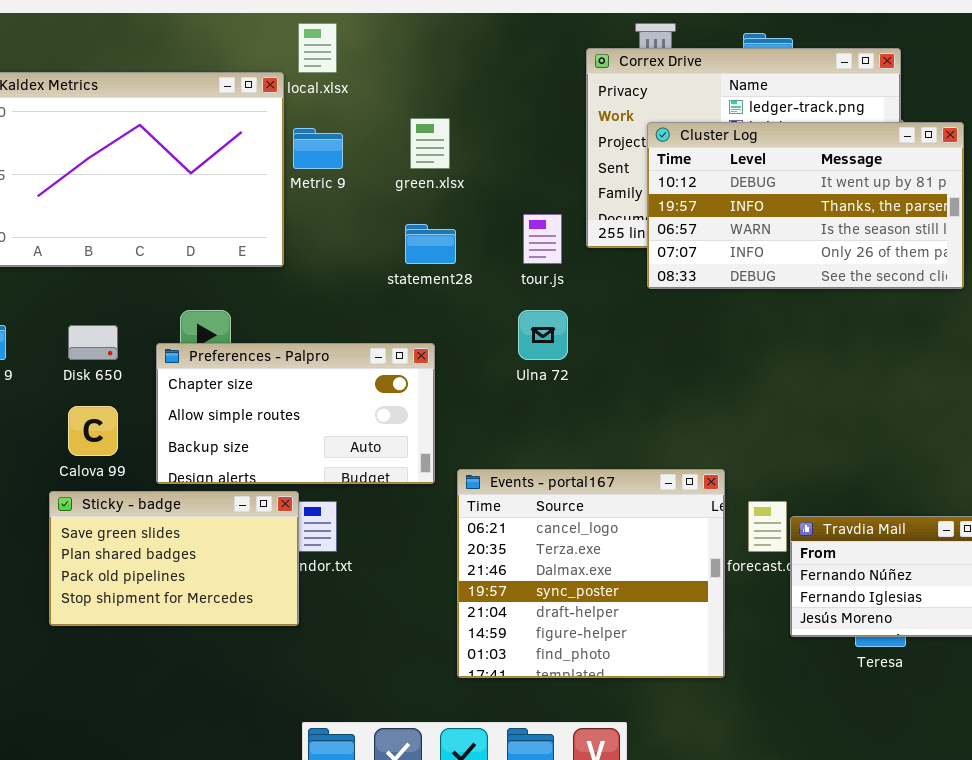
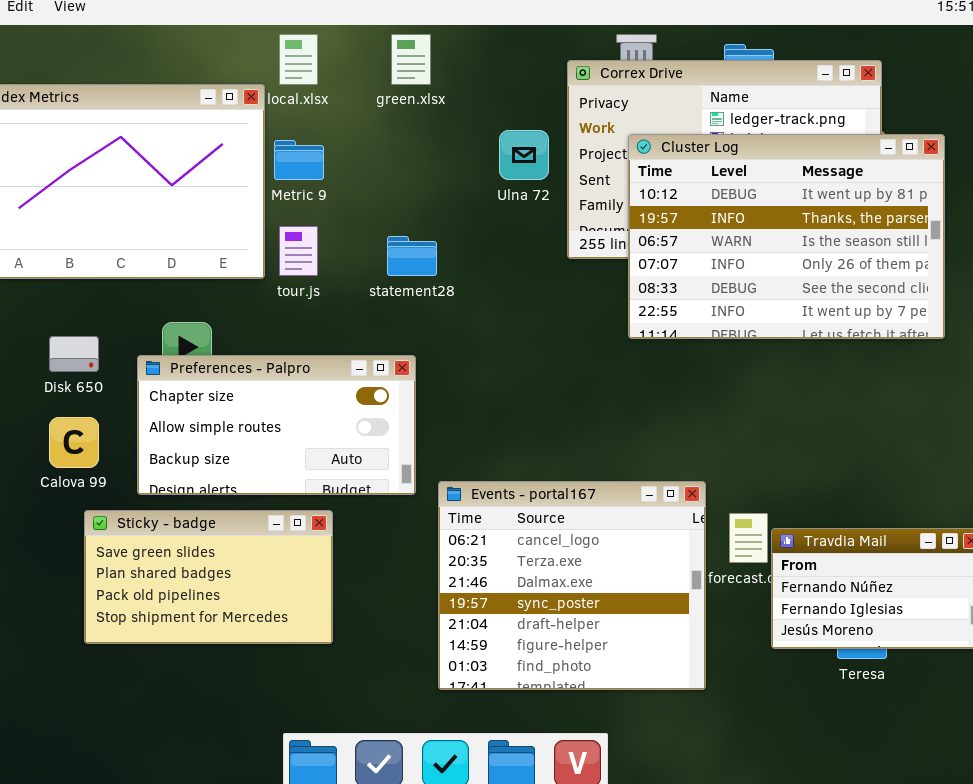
green.xlsx: [410,118,450,169] -> [391,34,431,85], moved
Cluster Log: [647,122,964,289] -> [628,134,945,339], resized
tour.js: [523,214,562,264] -> [279,226,318,276], moved
Ulna 72: [518,310,568,360] -> [499,130,549,180], moved
Sticky - badge: [49,491,299,626] -> [84,510,333,644], moved

